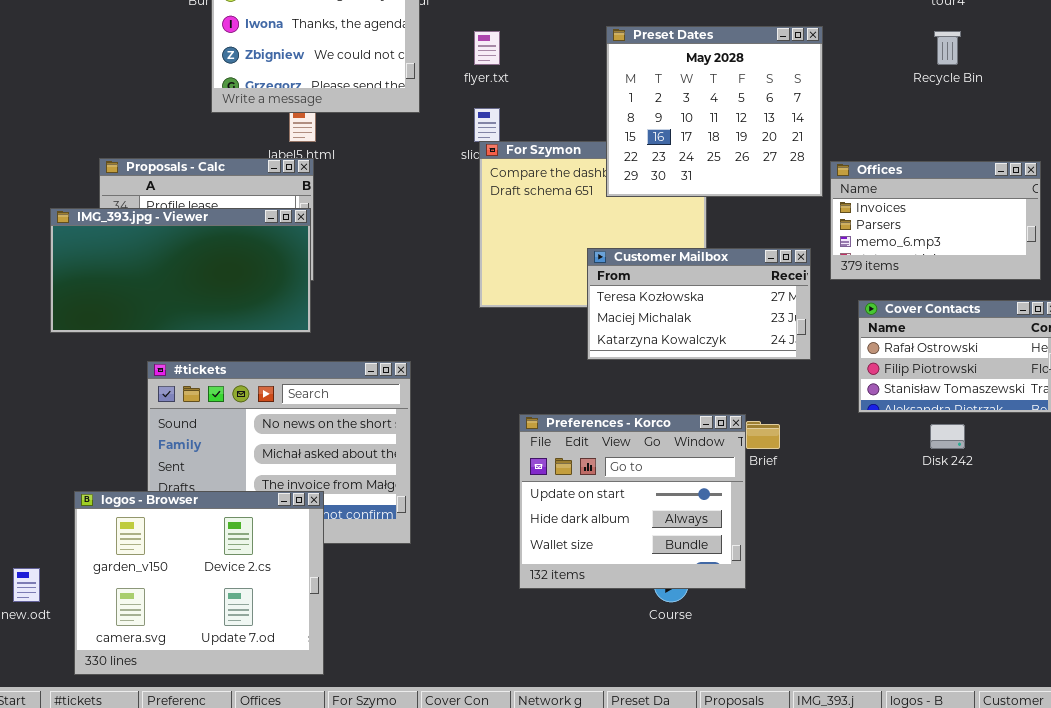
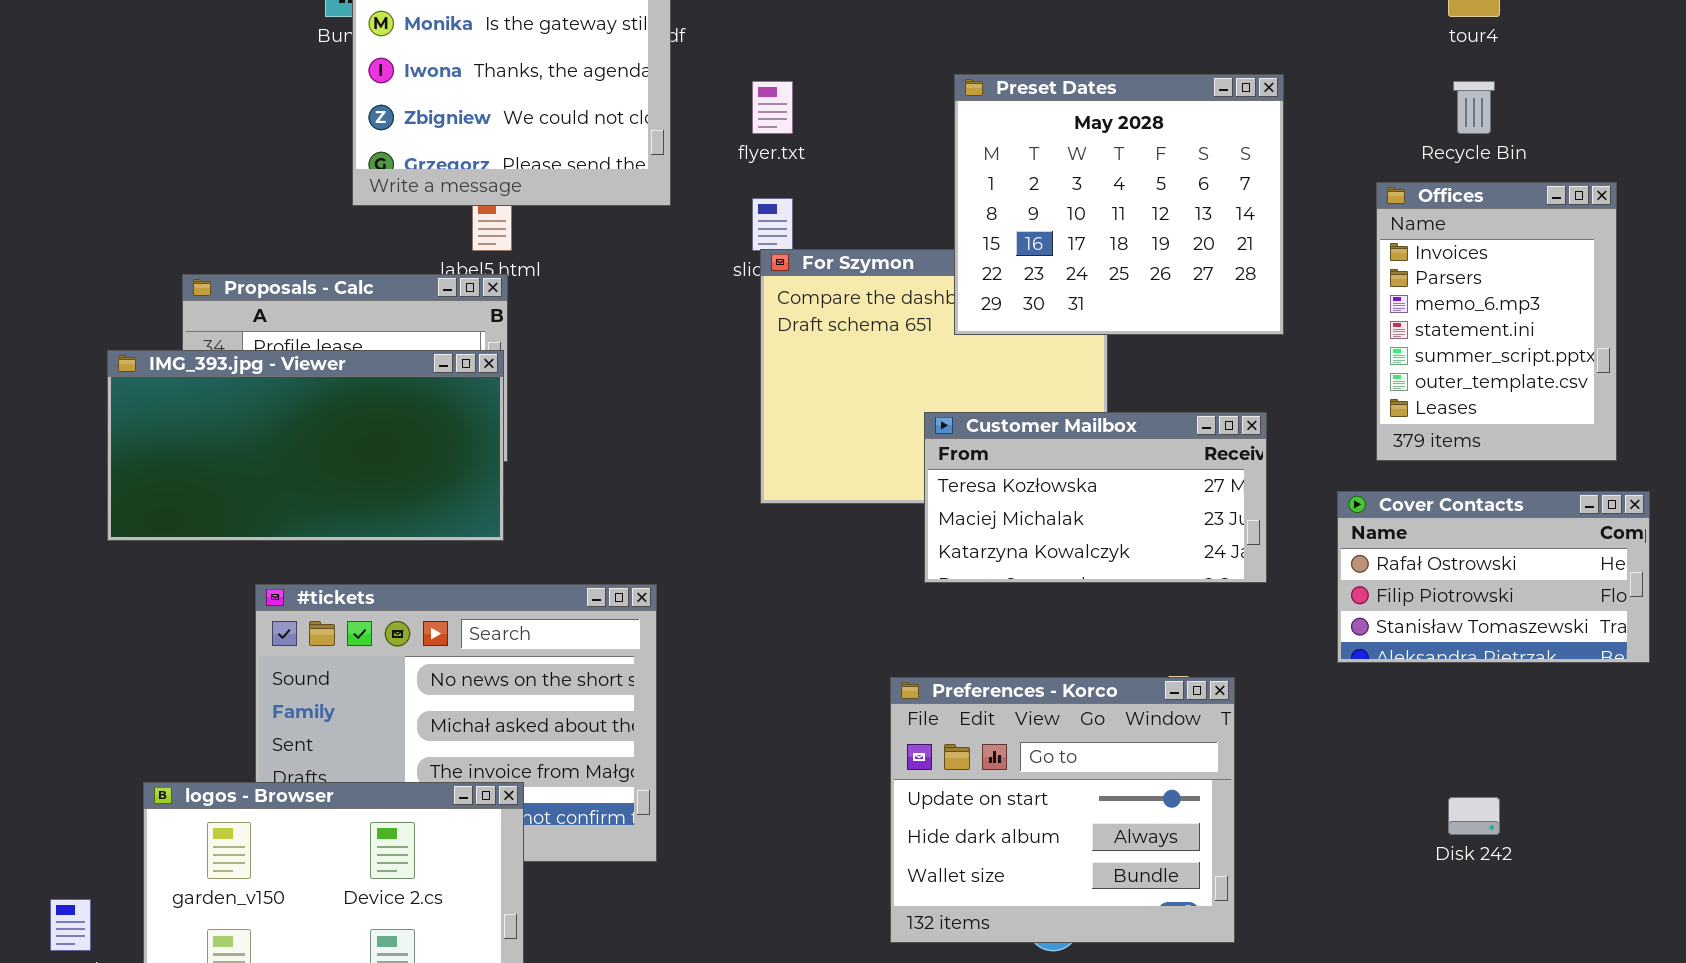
Offices: [830,161,1041,280] -> [1376,182,1617,461], resized
Preferences - Korco: [519,414,746,589] -> [890,677,1235,943], moved
Disk 242: [930,424,965,449] -> [1448,797,1500,835], moved

